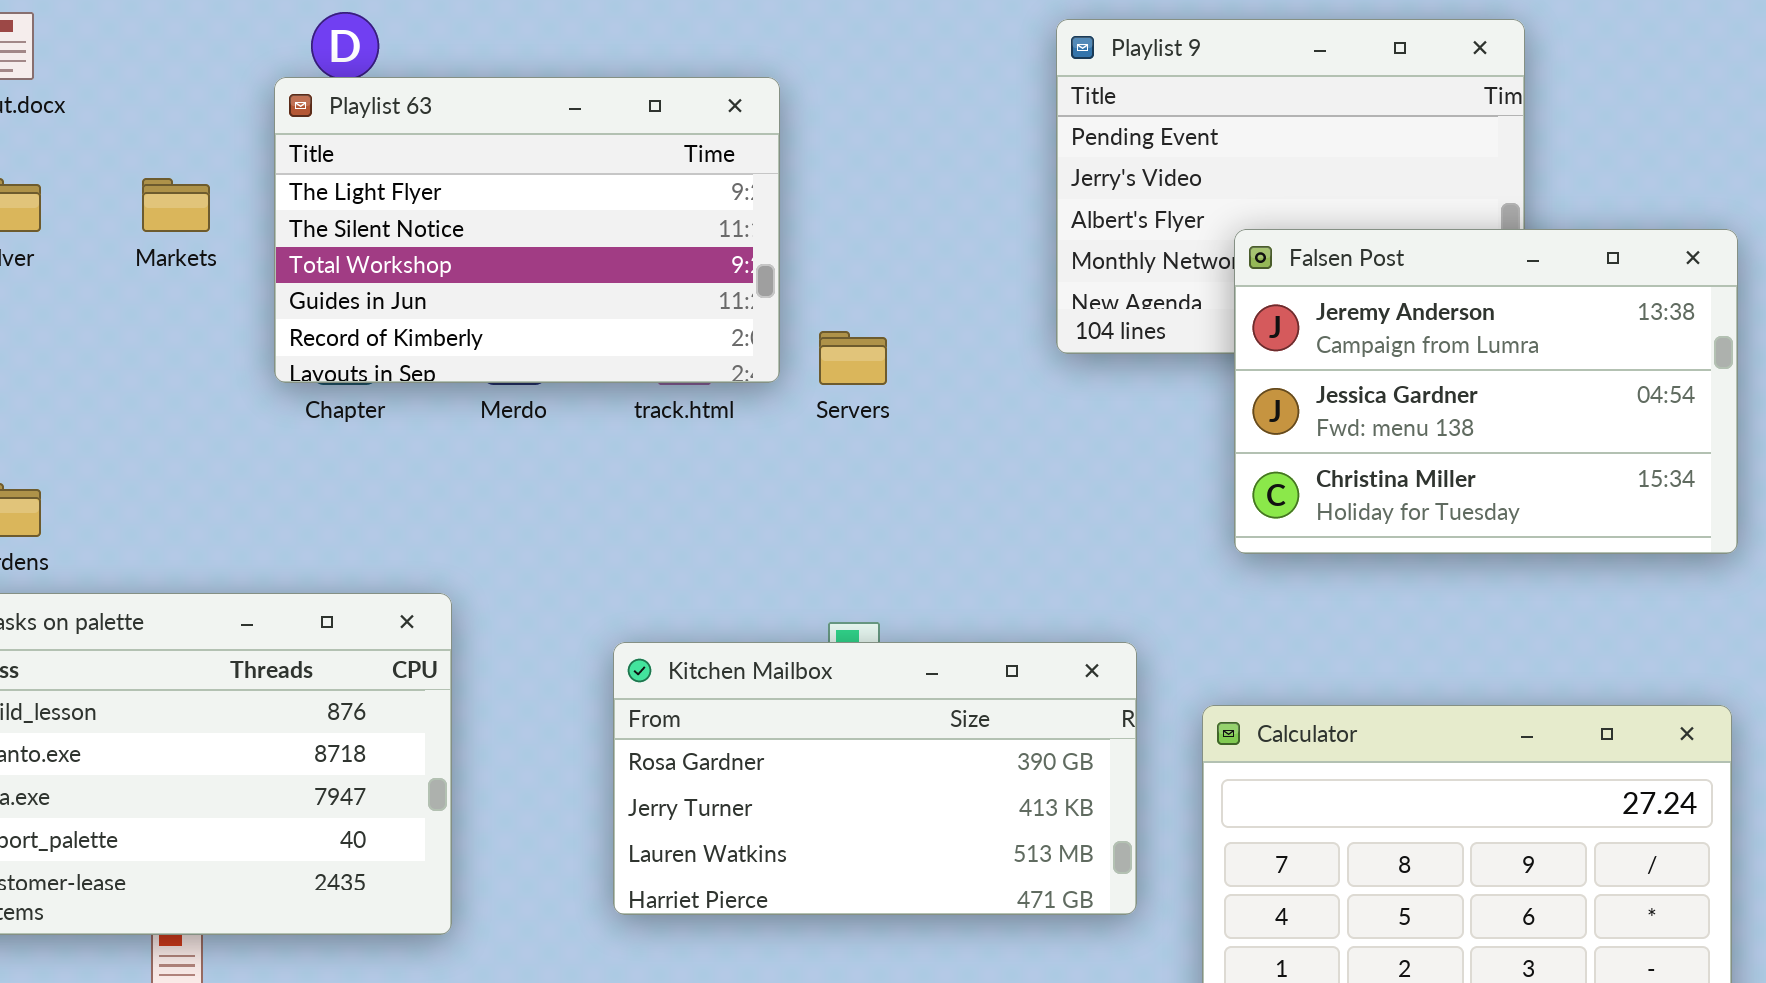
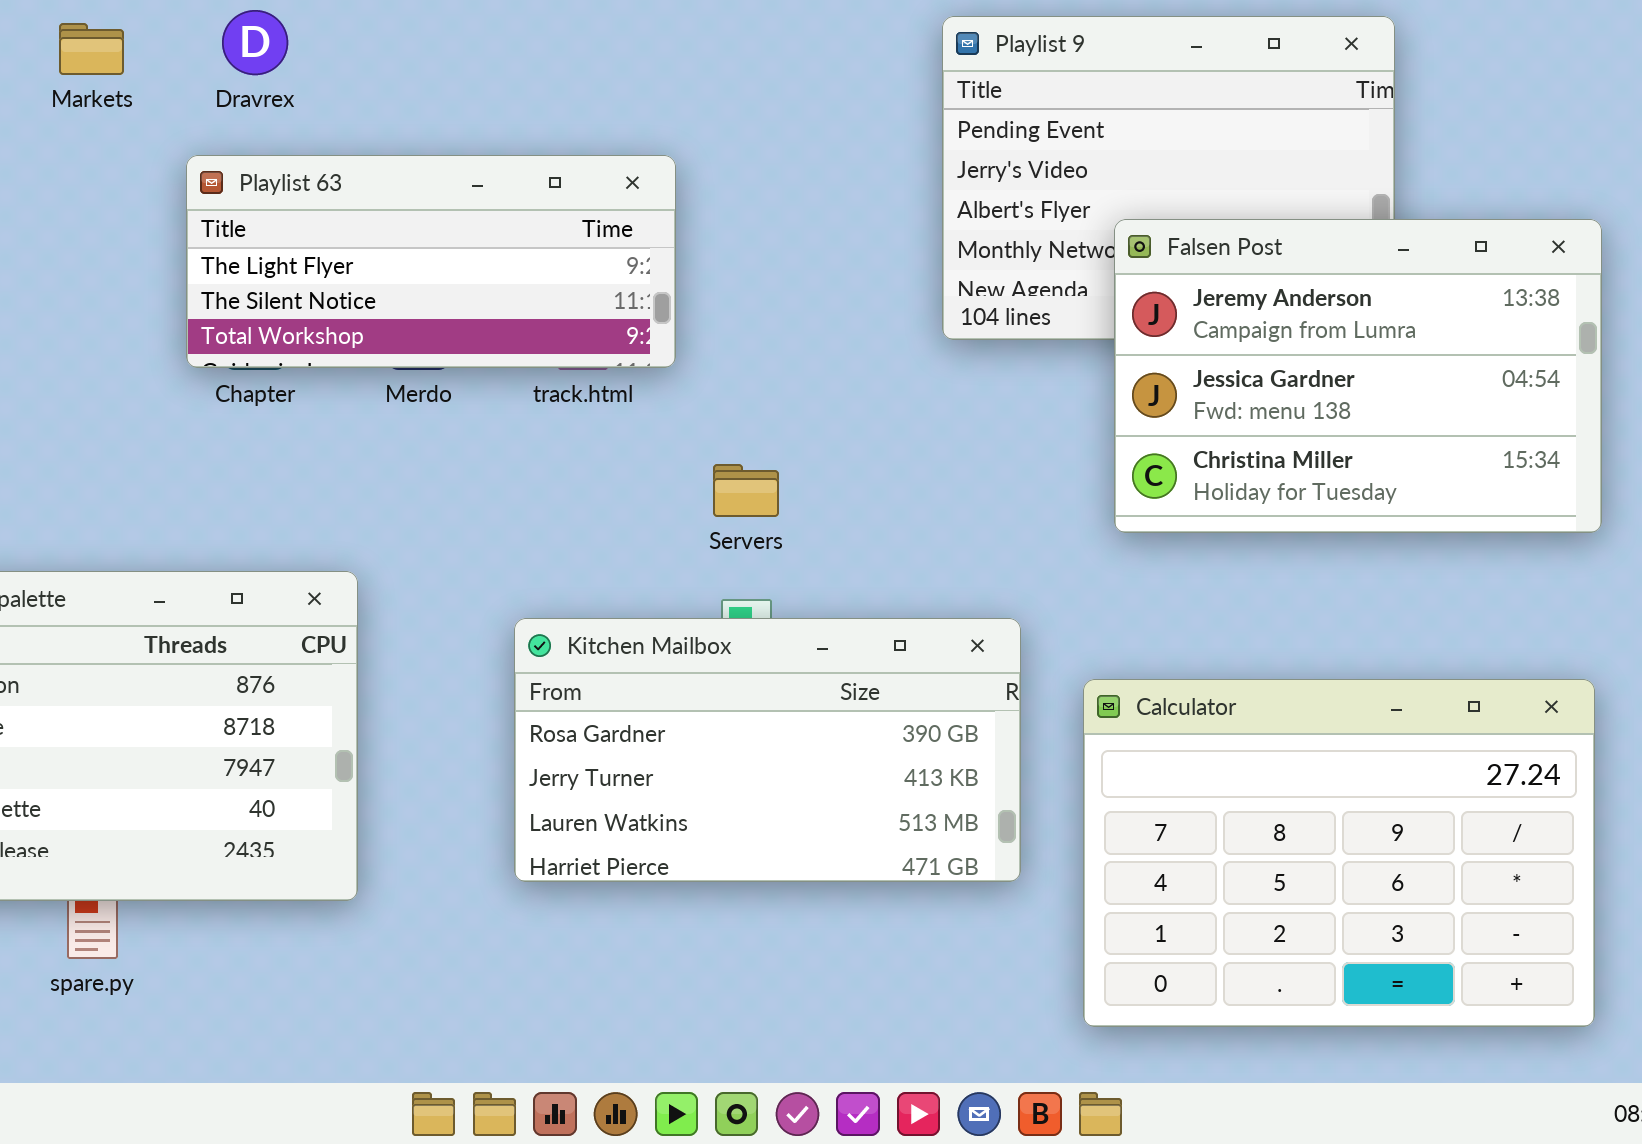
Playlist 63: [274,77,780,383] -> [186,155,676,368], resized
Markets: [142,178,210,232] -> [59,23,124,75], moved
Servers: [819,331,887,385] -> [713,464,779,517], moved

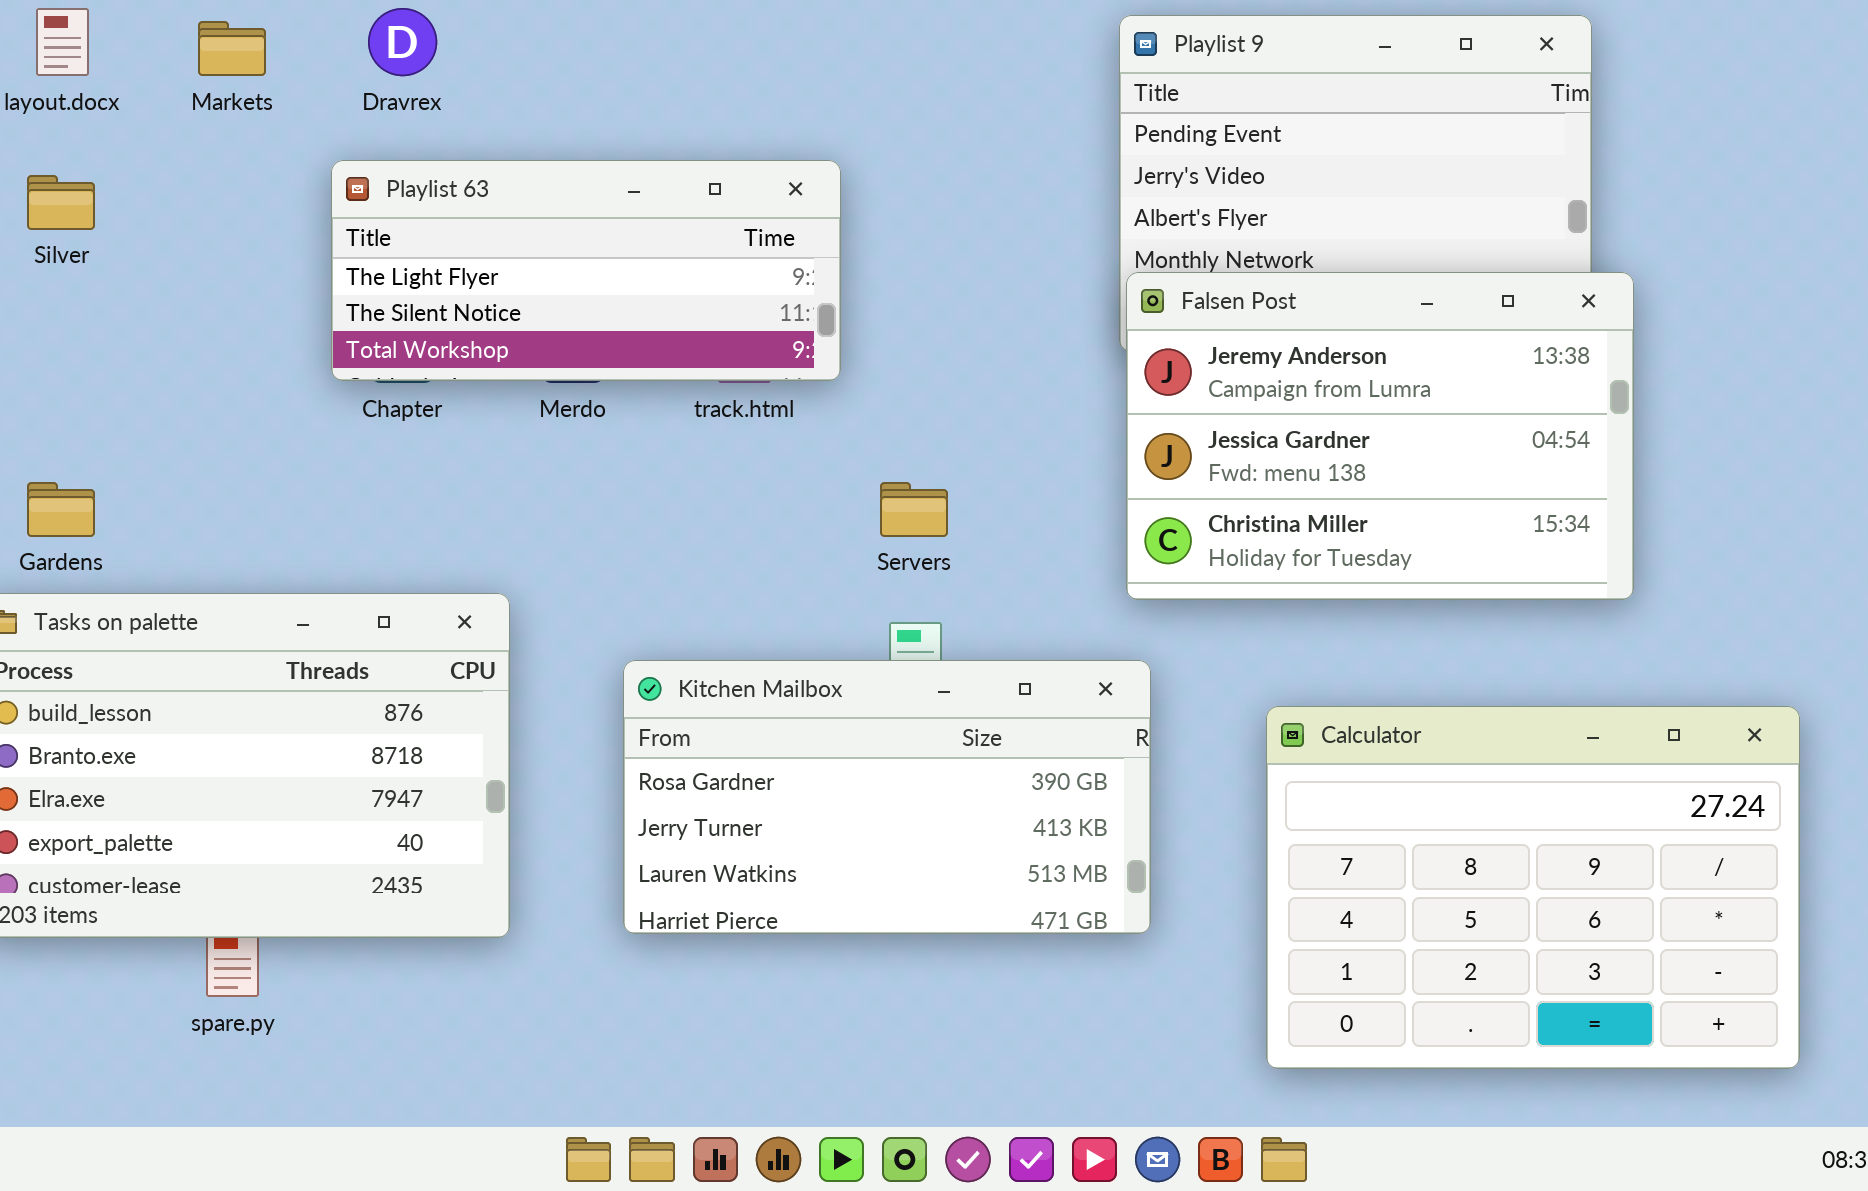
Falsen Post: [1114,219,1602,533] -> [1126,272,1634,600], moved
Kitchen Mailbox: [514,618,1021,882] -> [623,660,1151,934], moved

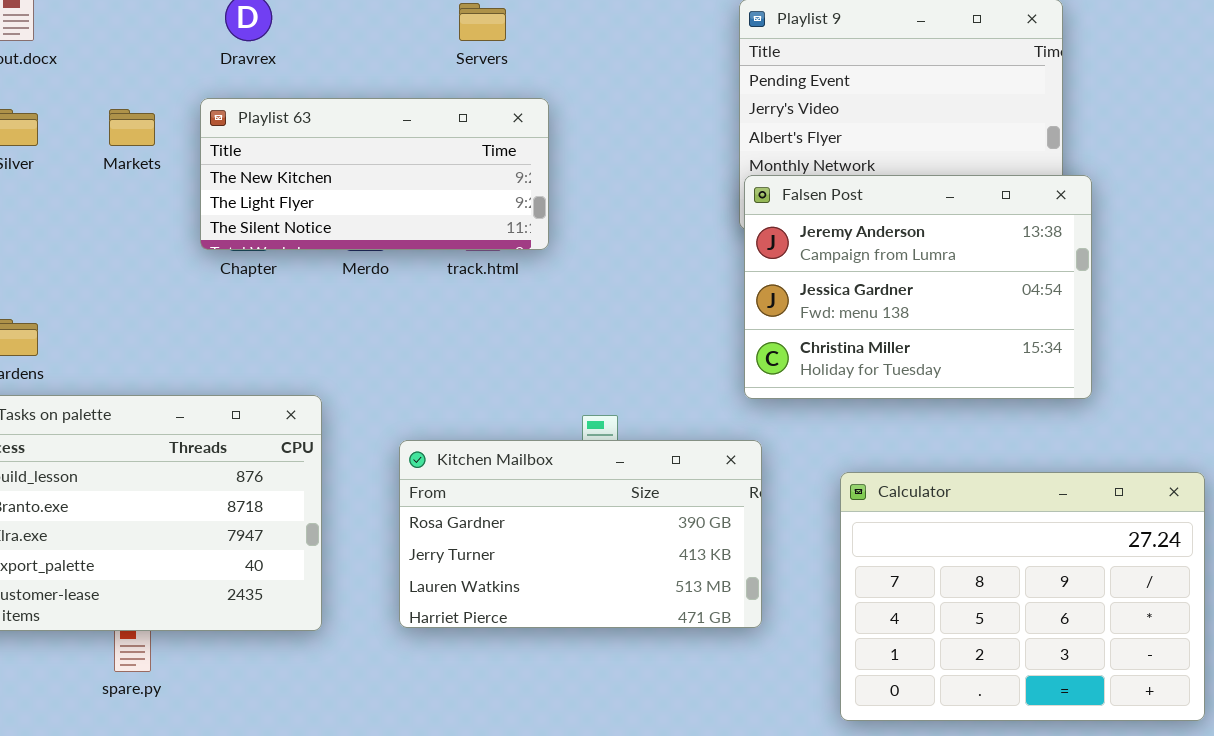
Markets: [198,21,266,76] -> [109,109,155,146], moved
Playlist 63: [331,160,841,381] -> [200,98,549,250], scrolled up 1 row
Servers: [880,482,948,537] -> [459,3,506,41], moved

